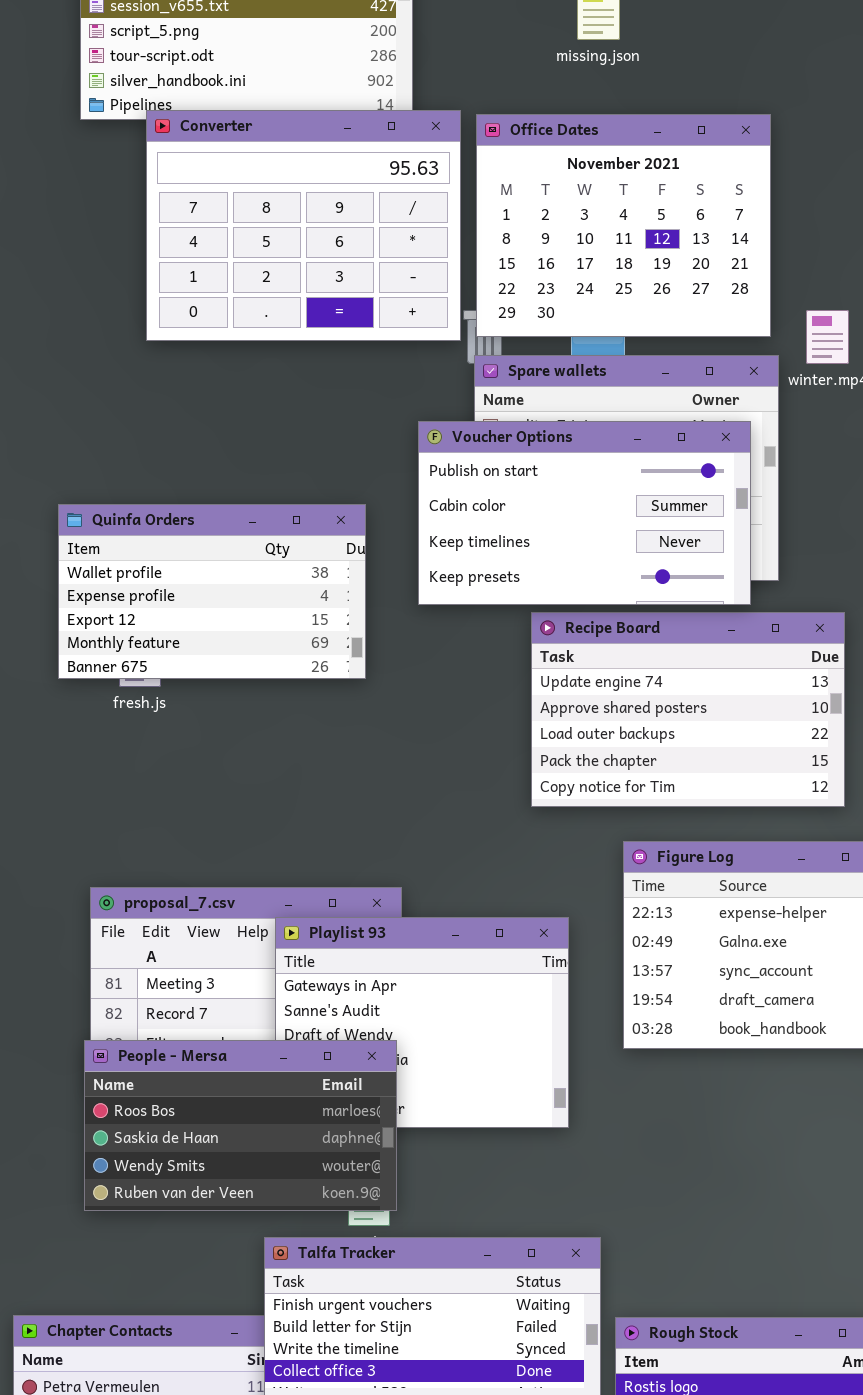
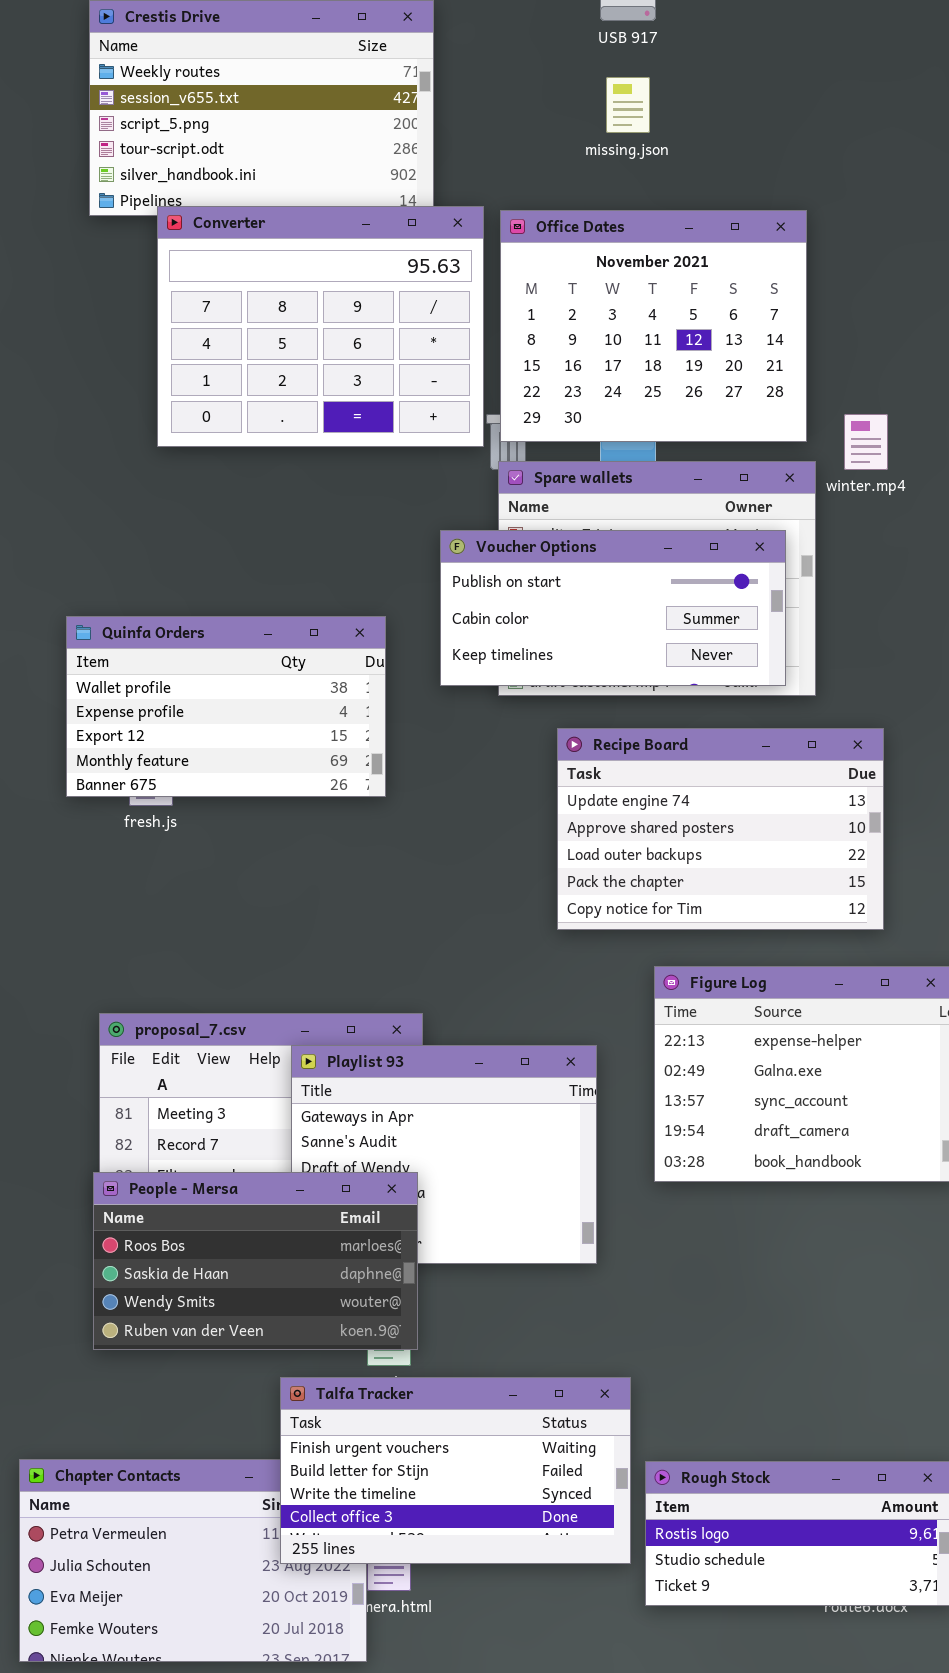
Voucher Options: [418,421,751,605] -> [440,530,786,686], resized

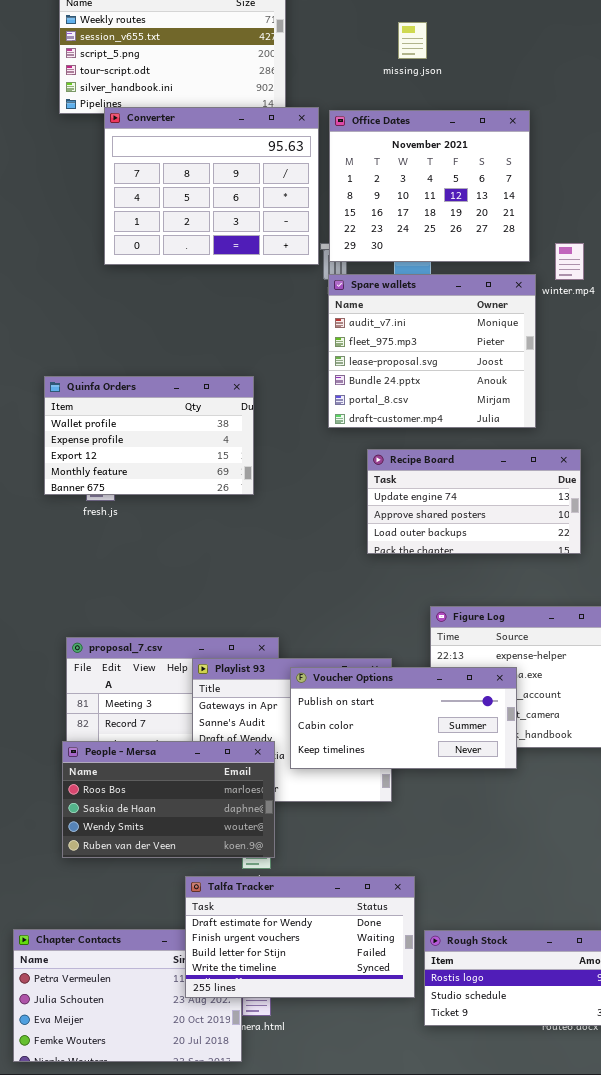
Voucher Options: [440,530,786,686] -> [290,667,517,769], moved
Recipe Board: [557,728,884,930] -> [367,449,581,554], resized
Talfa Tracker: [280,1377,631,1564] -> [185,876,415,998], scrolled up 1 row

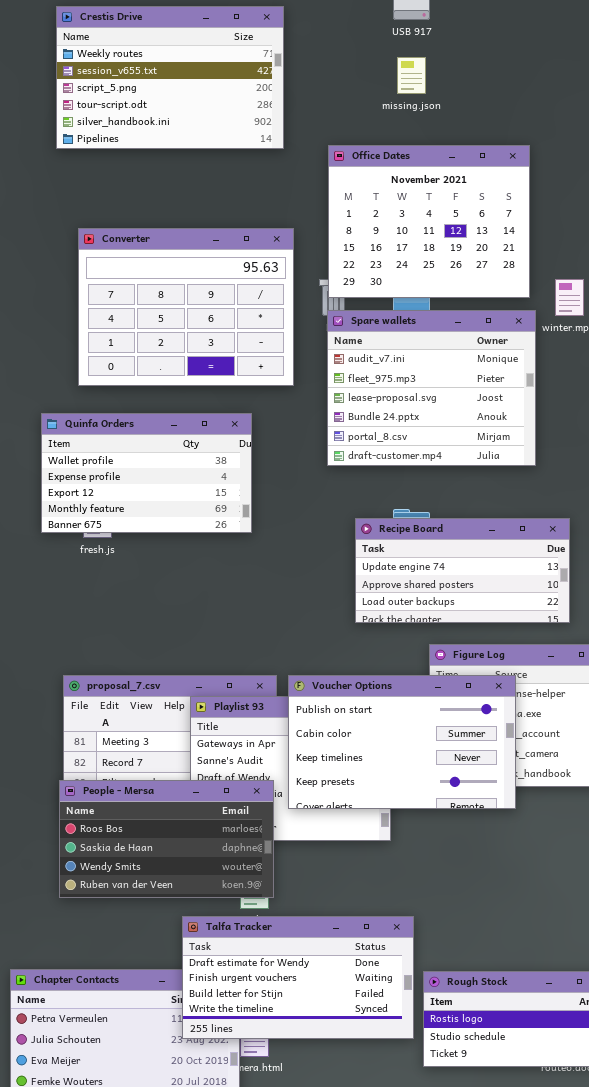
Converter: [104,107,319,265] -> [78,228,294,386], moved
Recipe Board: [367,449,581,554] -> [355,518,570,623], moved
Voucher Options: [290,667,517,769] -> [288,675,516,809], resized

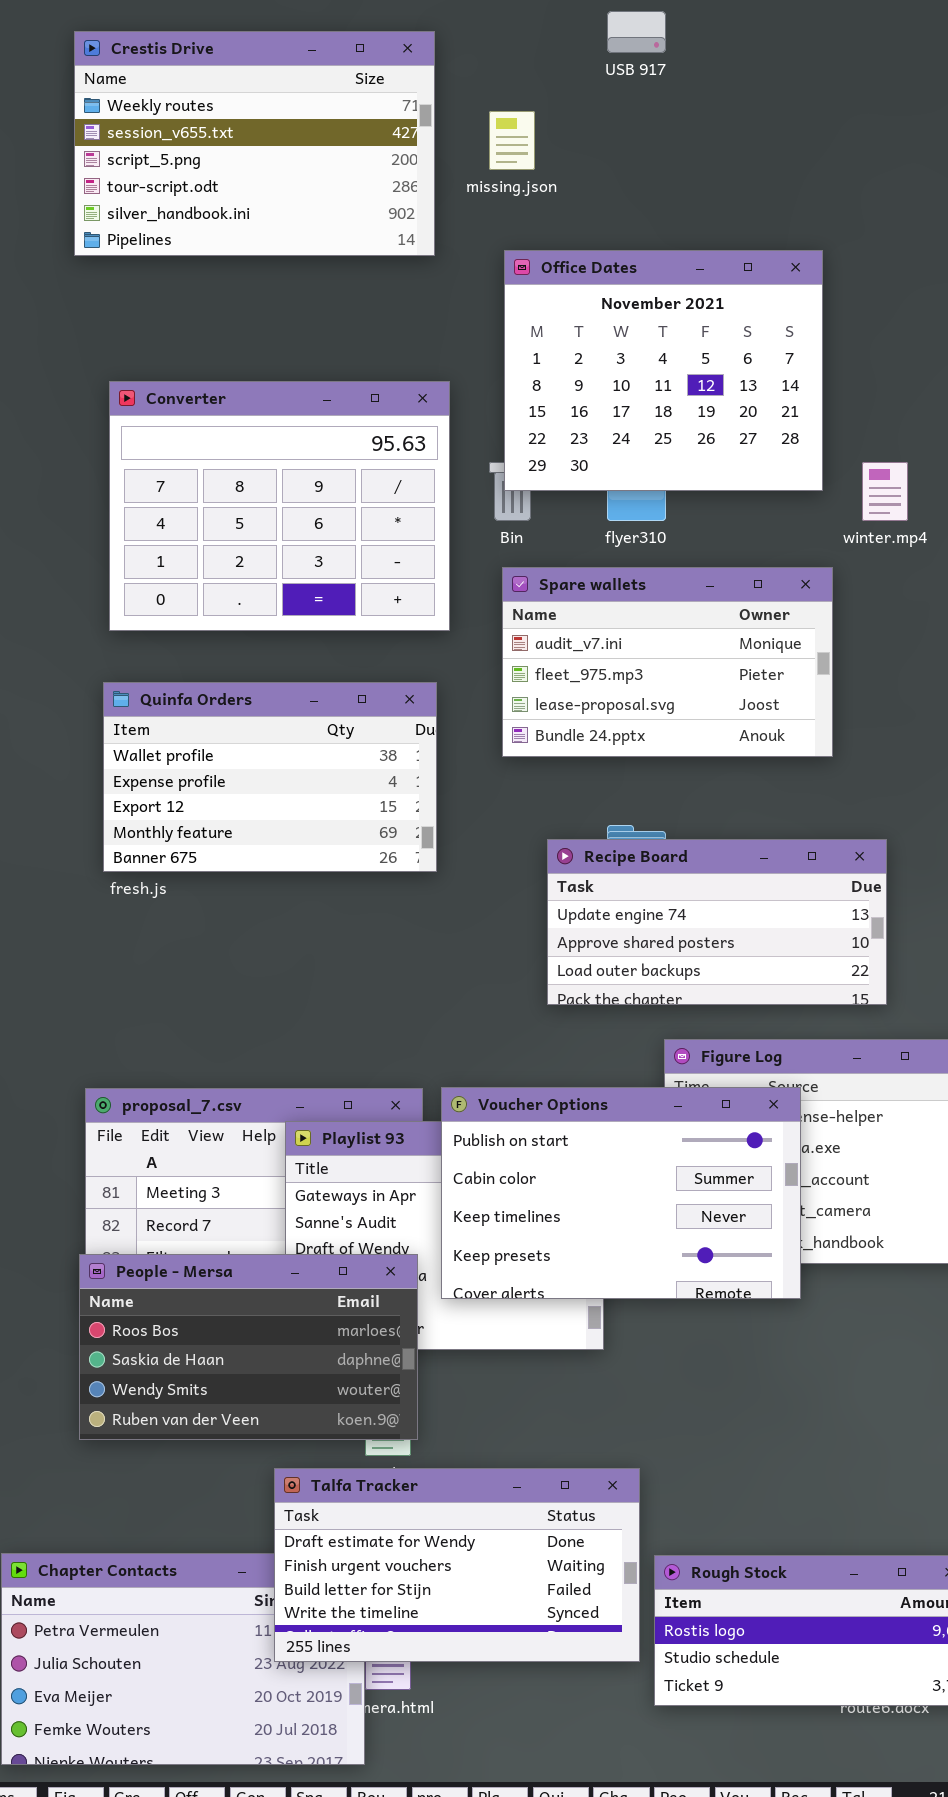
missing.json: [397,57,426,94] -> [489,111,535,170], moved
Spare wallets: [327,310,536,466] -> [502,567,833,757], resized
Quinfa Orders: [41,413,252,533] -> [103,682,437,872], moved

